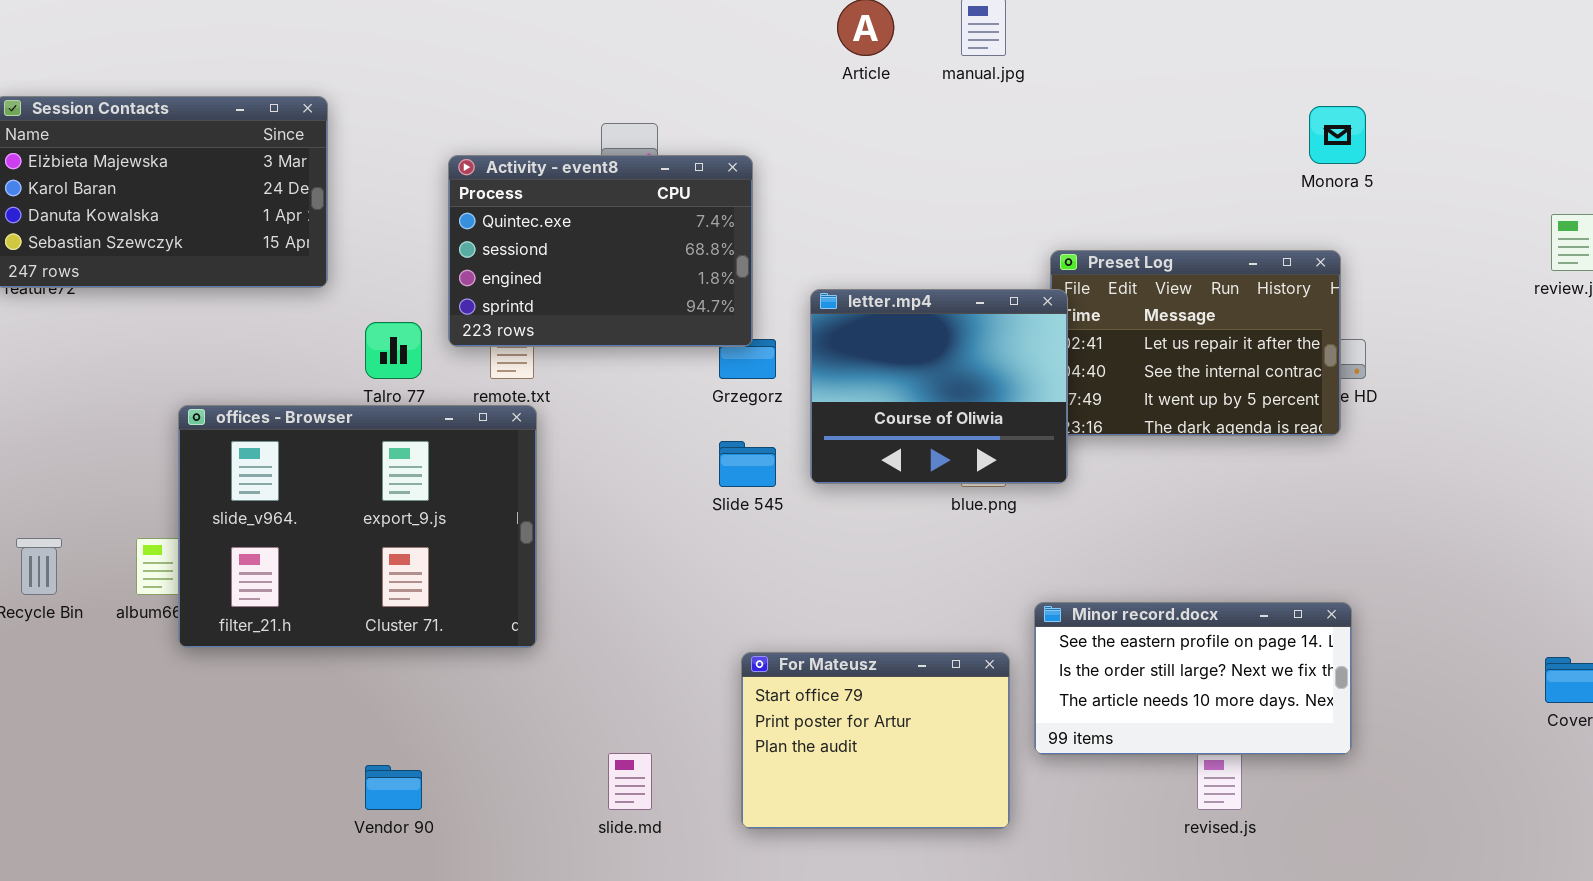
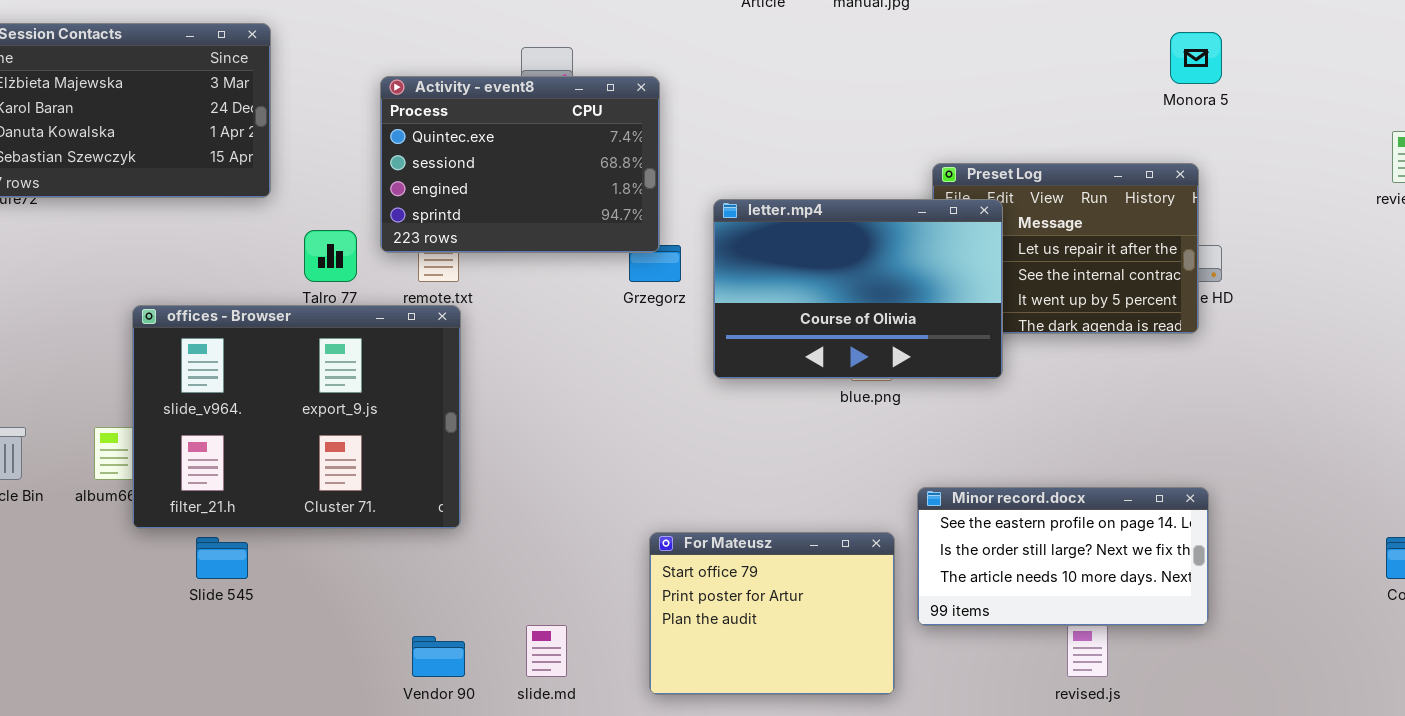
letter.mp4: [810,289,1068,484] -> [713,199,1003,379], resized
Slide 545: [719,441,776,487] -> [196,537,248,579], moved
Vendor 90: [365,765,422,810] -> [412,636,465,677], moved

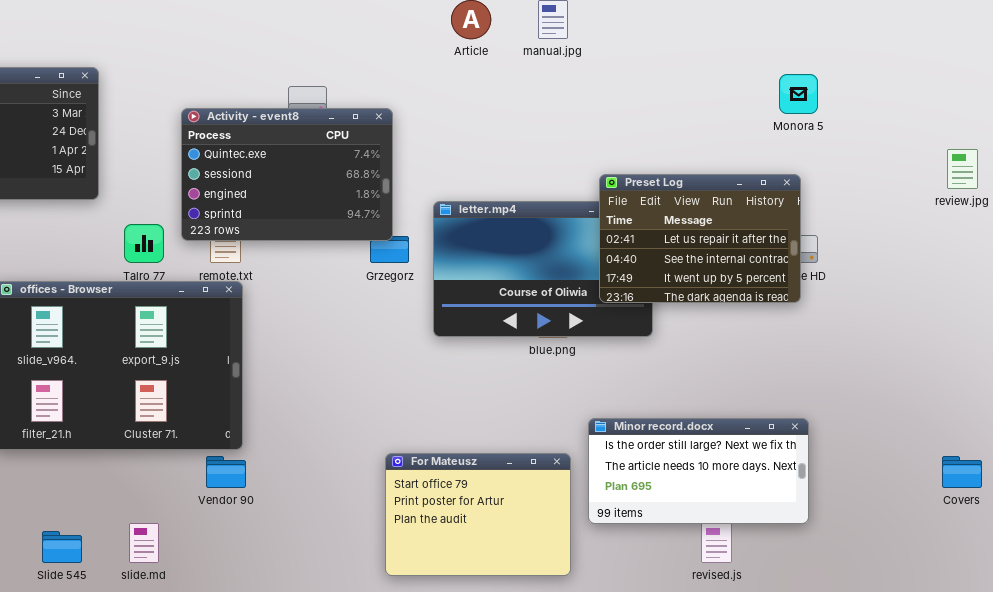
Preset Log: [932,163,1199,334] -> [599,174,801,303], raised
Minor record.docx: [917,487,1209,626] -> [588,418,809,524], scrolled down 1 row
Slide 545: [196,537,248,579] -> [42,531,82,563], moved
slide.md: [526,625,567,677] -> [129,523,159,563], moved
Vendor 90: [412,636,465,677] -> [206,456,246,488], moved

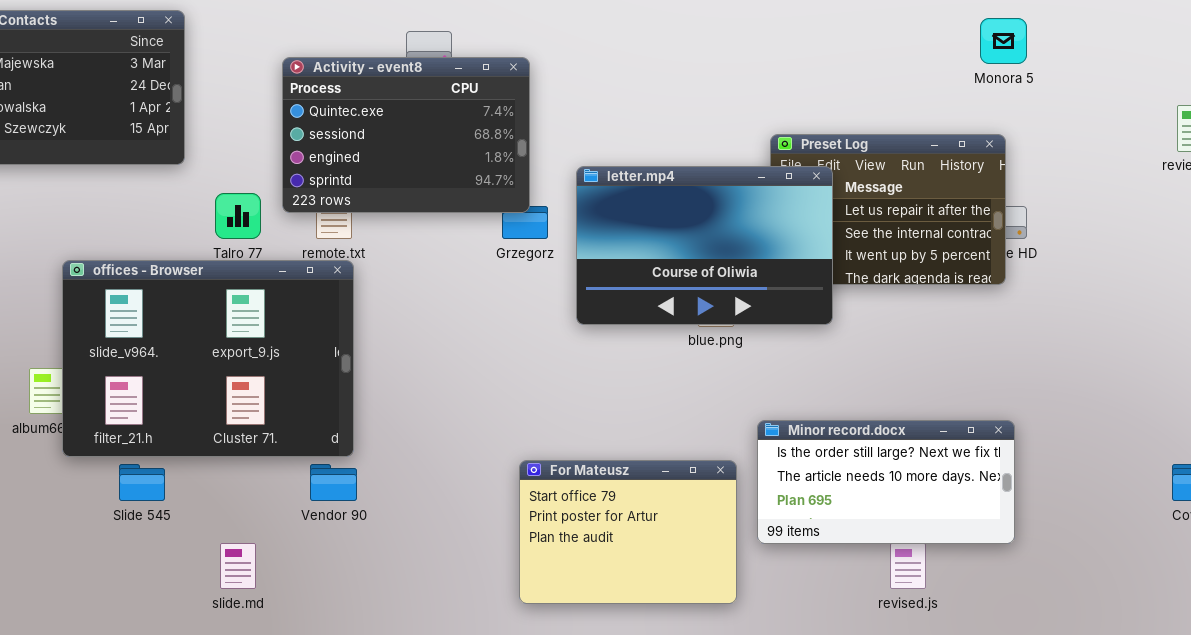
letter.mp4: [433,201,653,337] -> [576,166,833,325], raised
Slide 545: [42,531,82,563] -> [119,464,165,501], moved

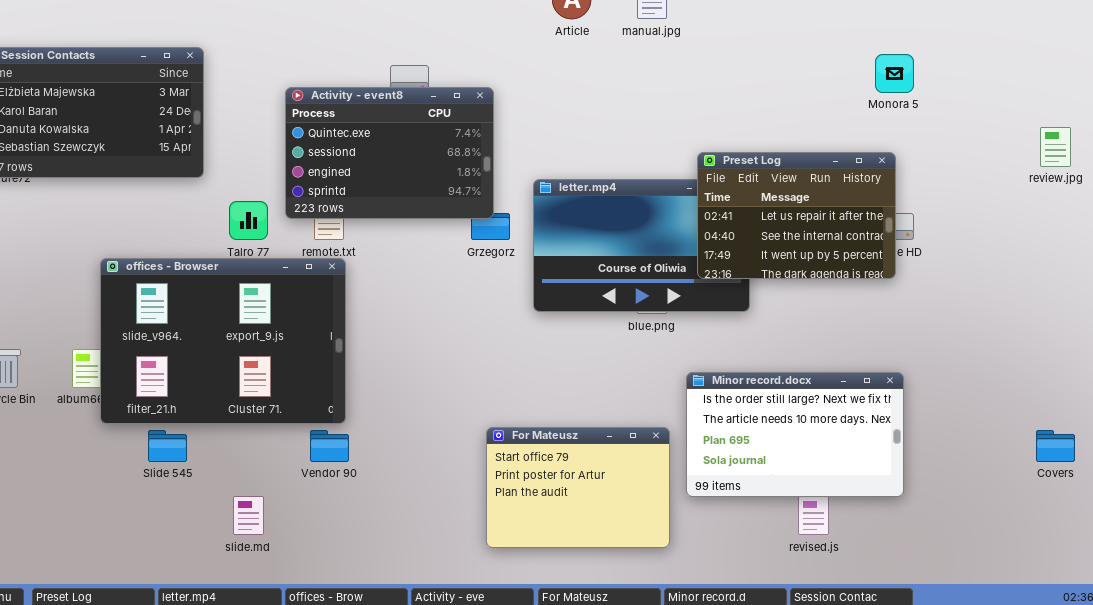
Preset Log: [770,134,1006,285] -> [697,152,896,279], raised
Minor record.docx: [757,420,1015,544] -> [686,372,904,497], resized

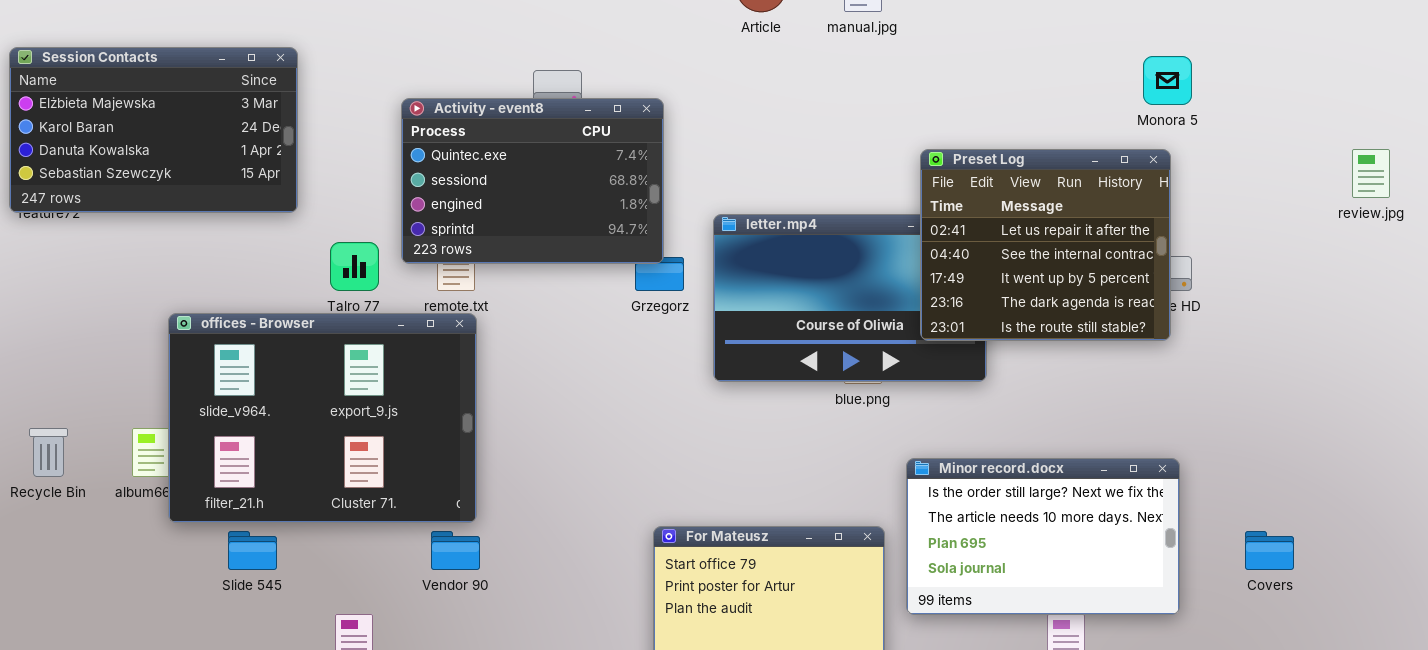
Preset Log: [697,152,896,279] -> [920,149,1171,341], resized
Covers: [1036,430,1075,462] -> [1245,531,1294,570], moved

